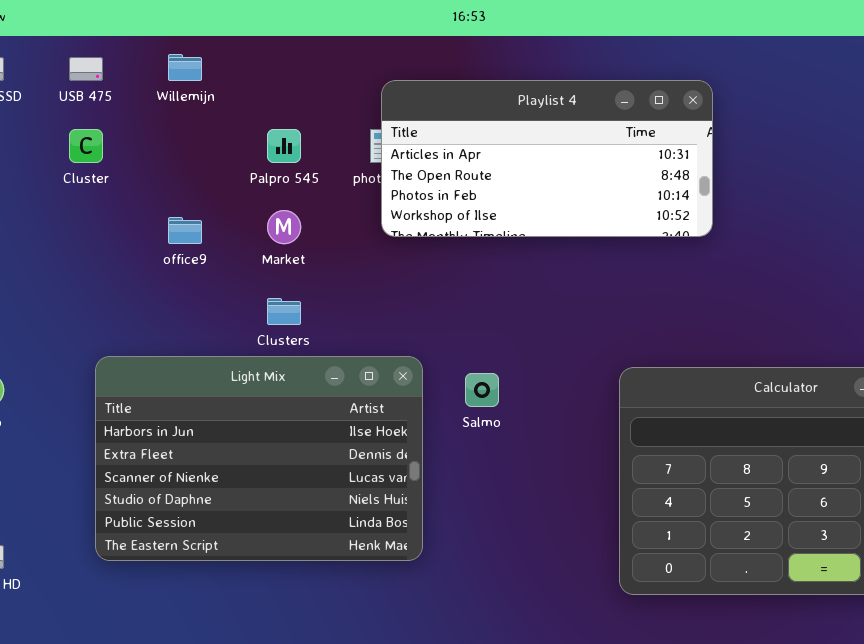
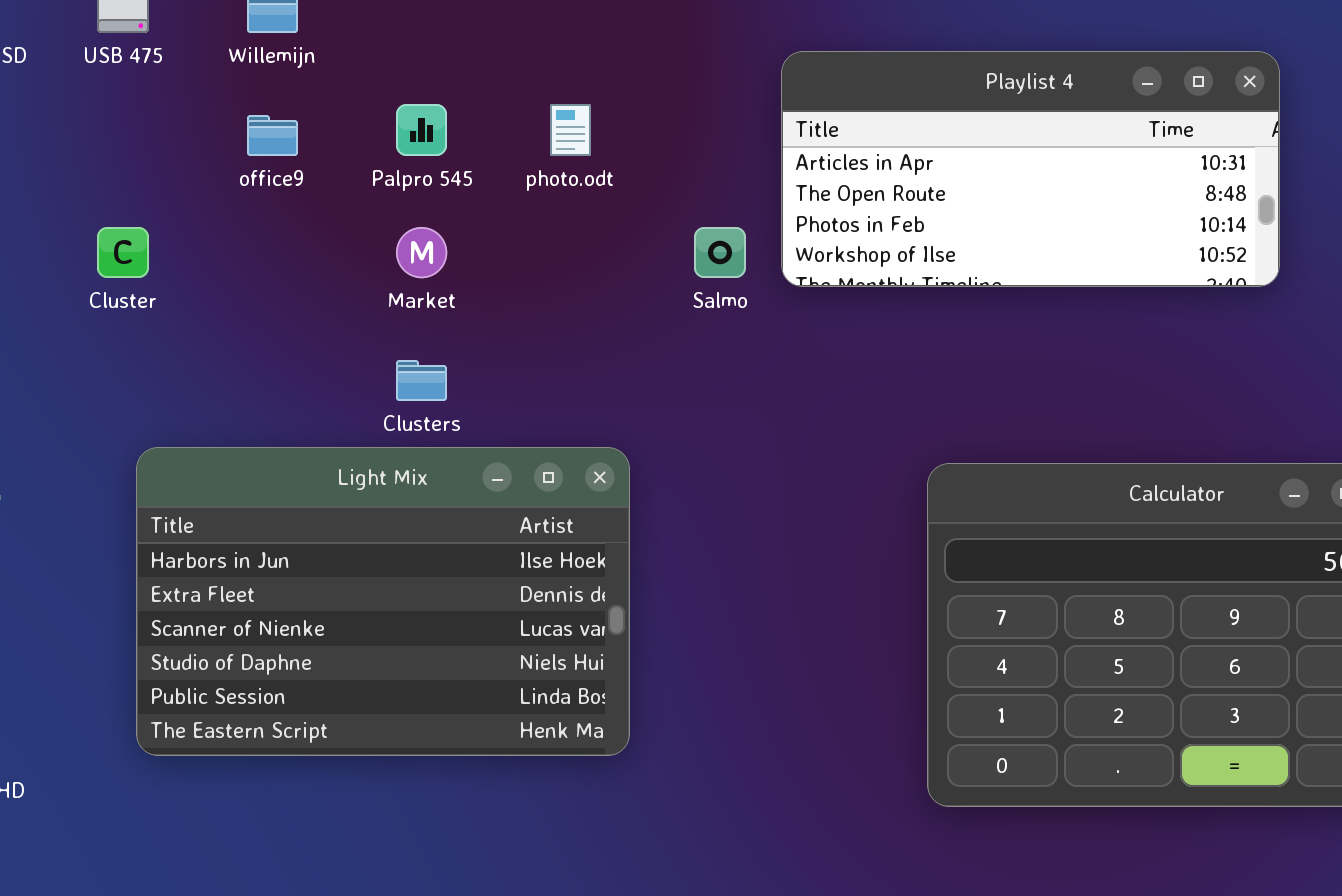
Playlist 4: [381,80,713,237] -> [781,51,1280,287], moved
Cluster: [69,129,103,163] -> [97,227,149,278], moved
office9: [168,217,202,244] -> [247,115,298,156], moved
Salmo: [465,373,499,407] -> [694,227,746,278], moved

